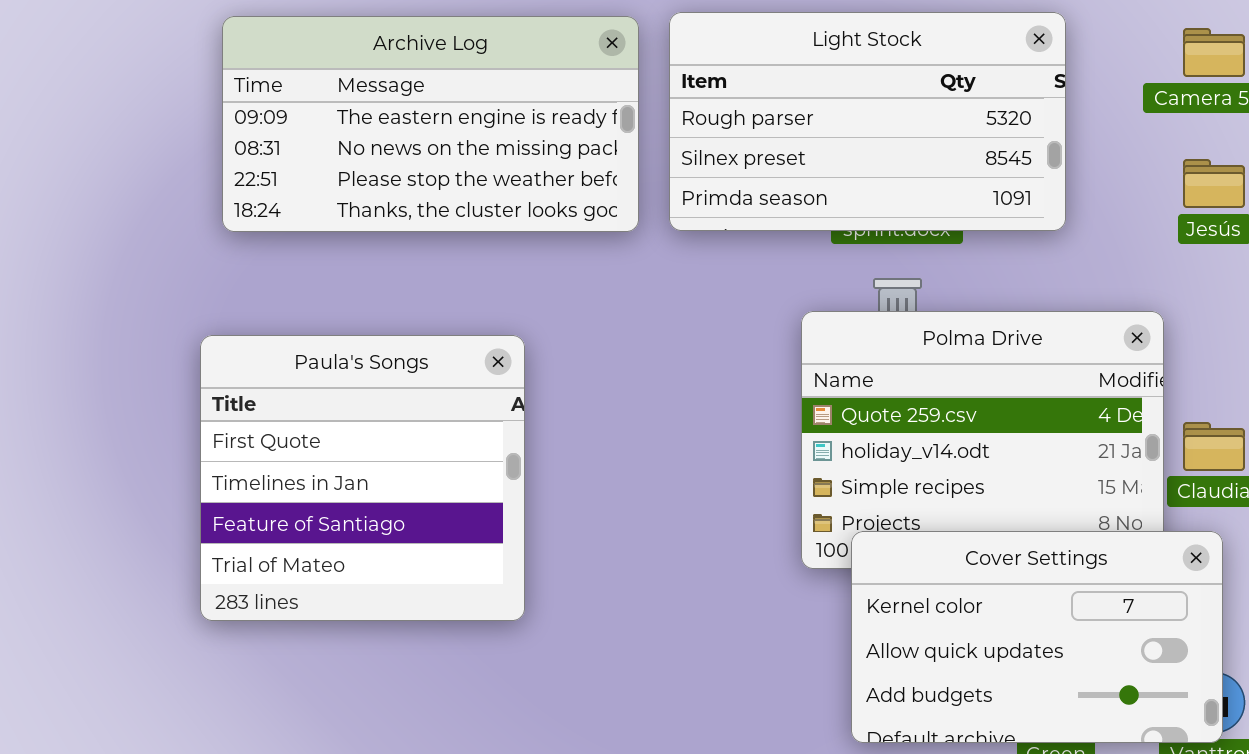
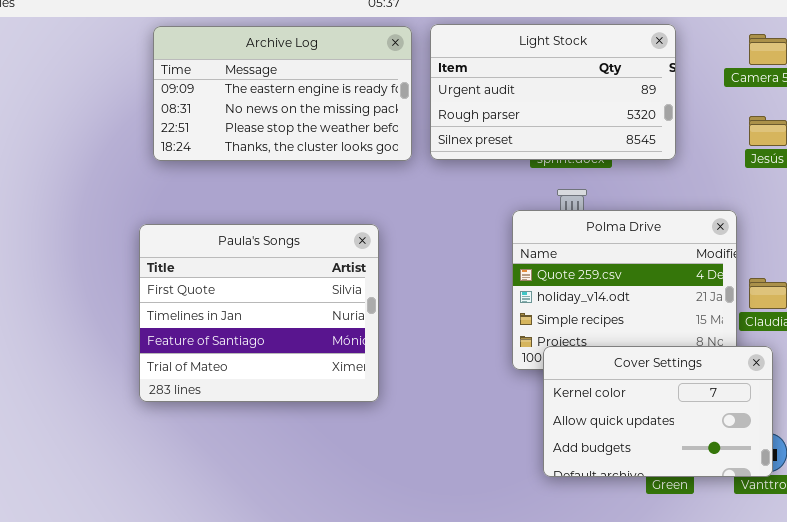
Light Stock: [669,12,1066,231] -> [430,24,676,160], scrolled up 1 row
Paula's Songs: [200,335,525,621] -> [139,224,379,402], resized

